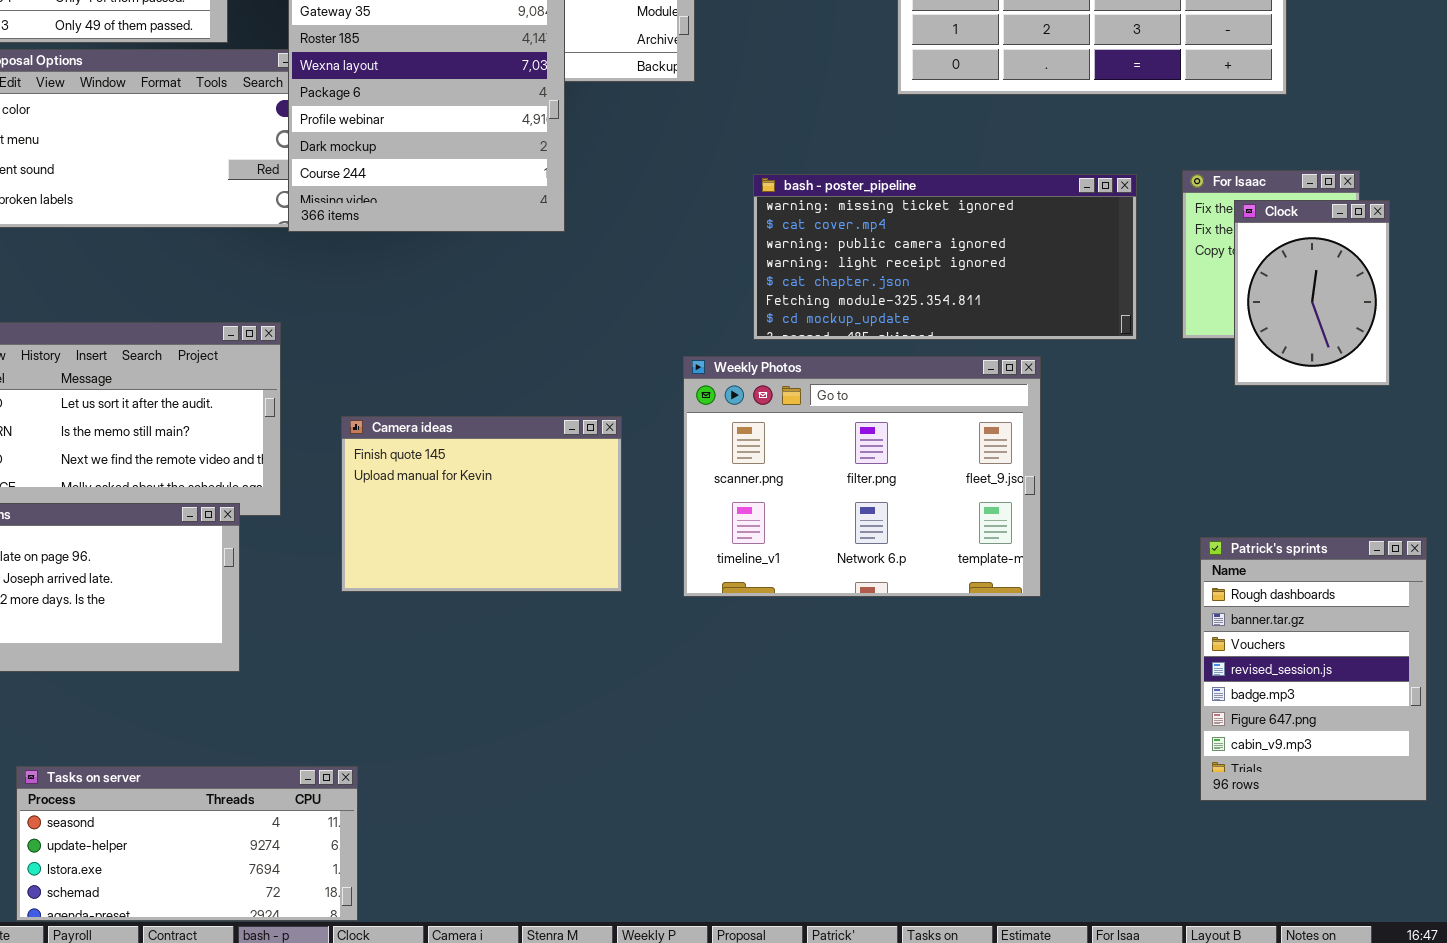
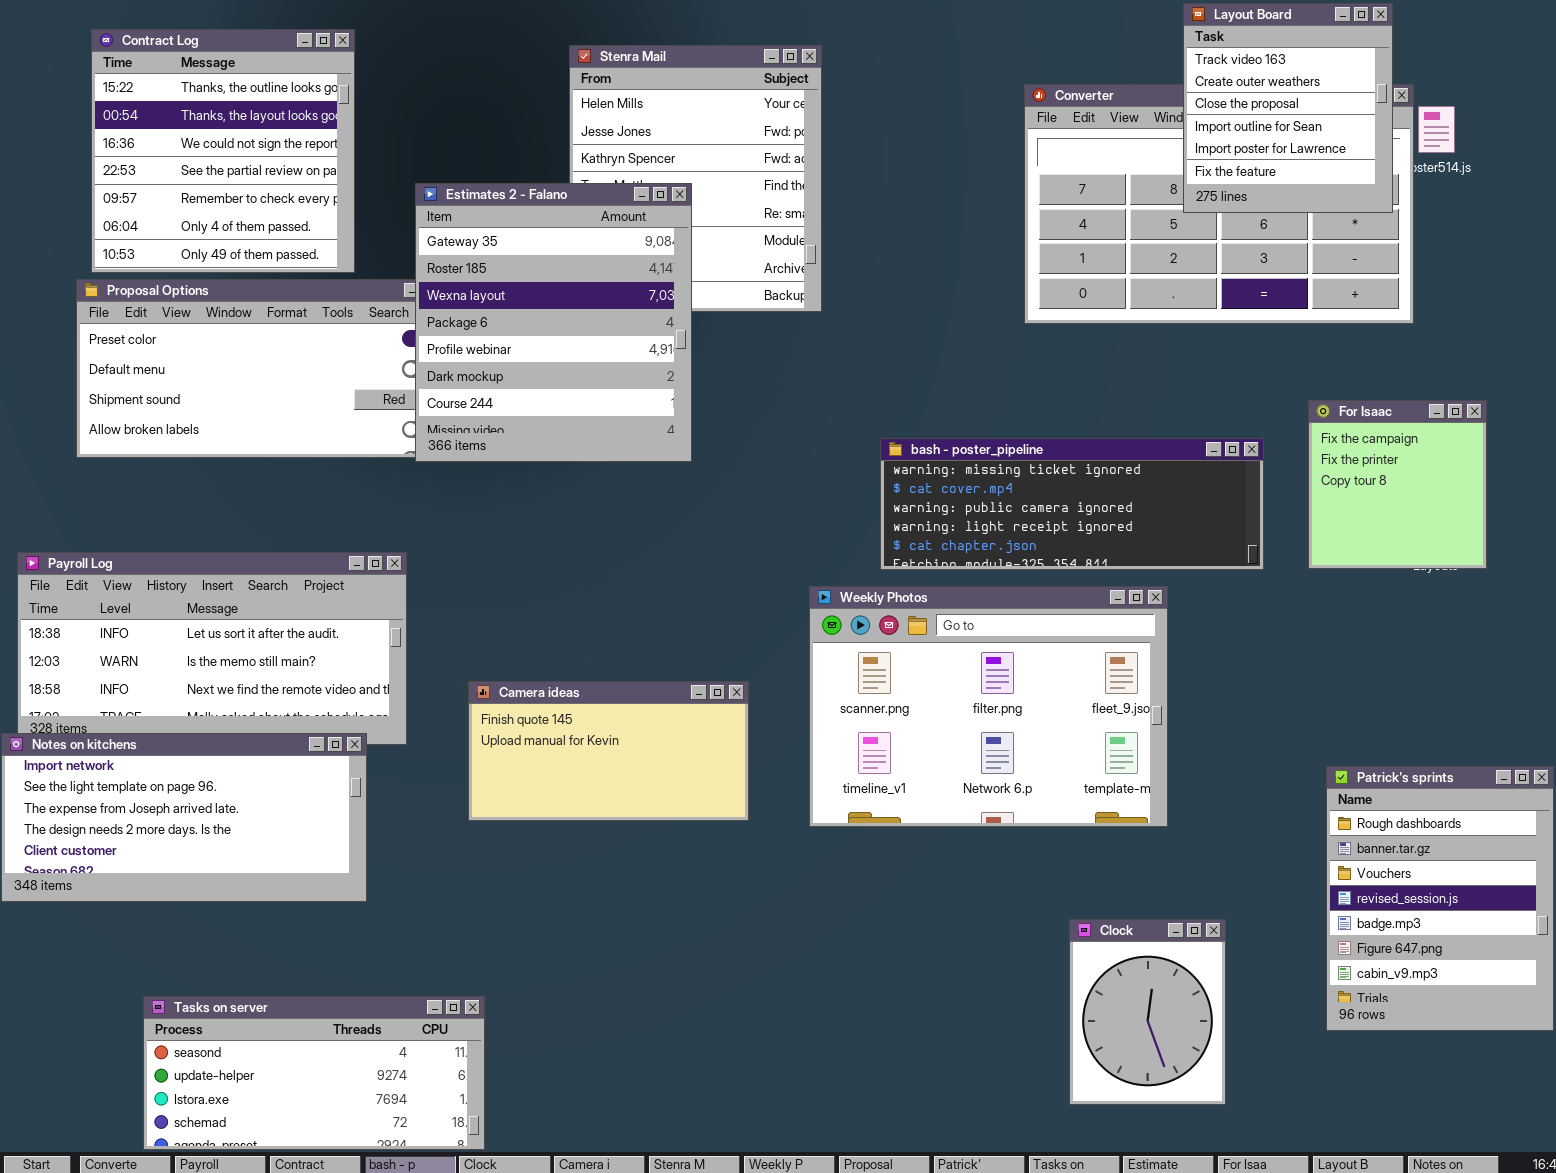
bash - poster_pipeline: [753,174,1137,340] -> [880,438,1264,570], resized
Clock: [1234,200,1390,386] -> [1069,919,1226,1105], moved
Camera ideas: [341,416,622,592] -> [468,681,749,821], resized

